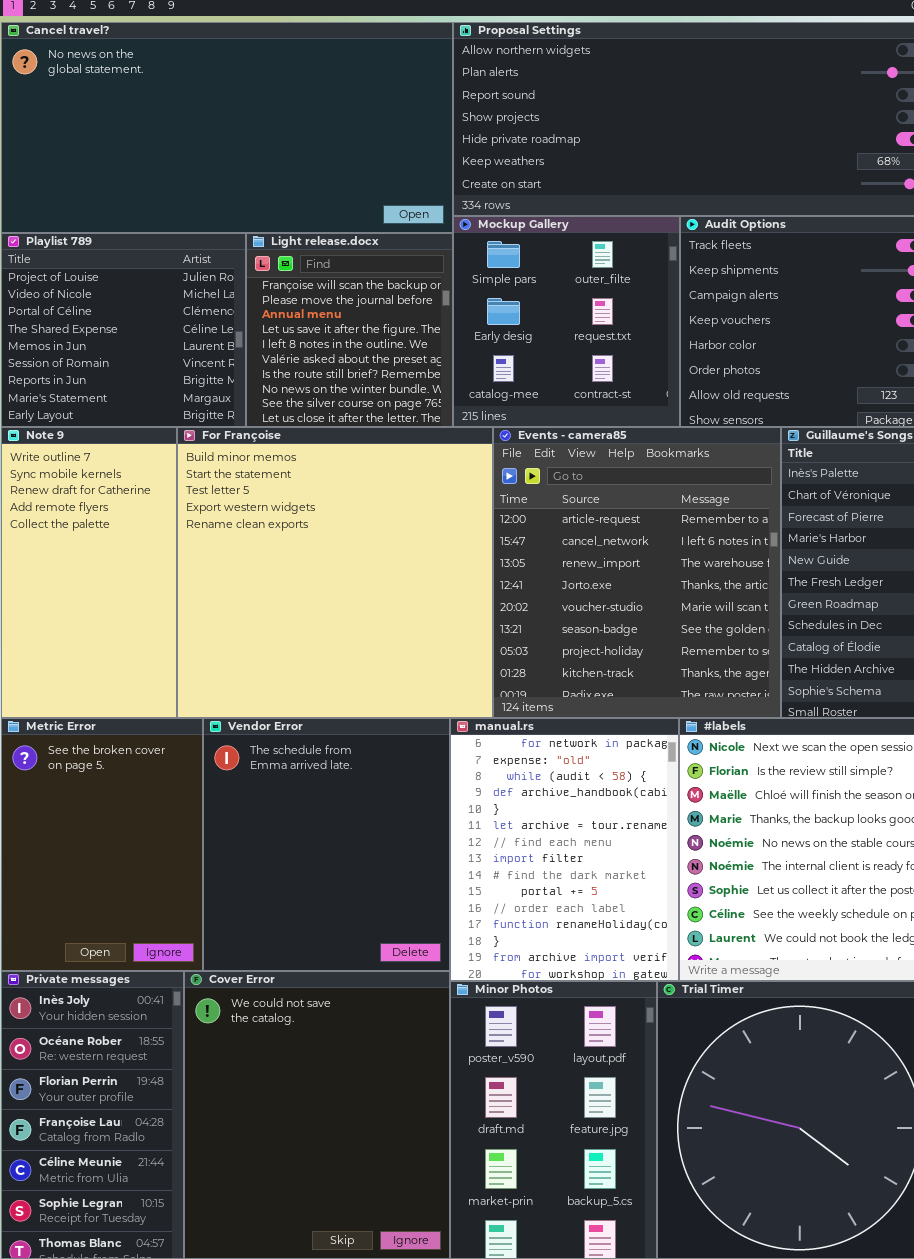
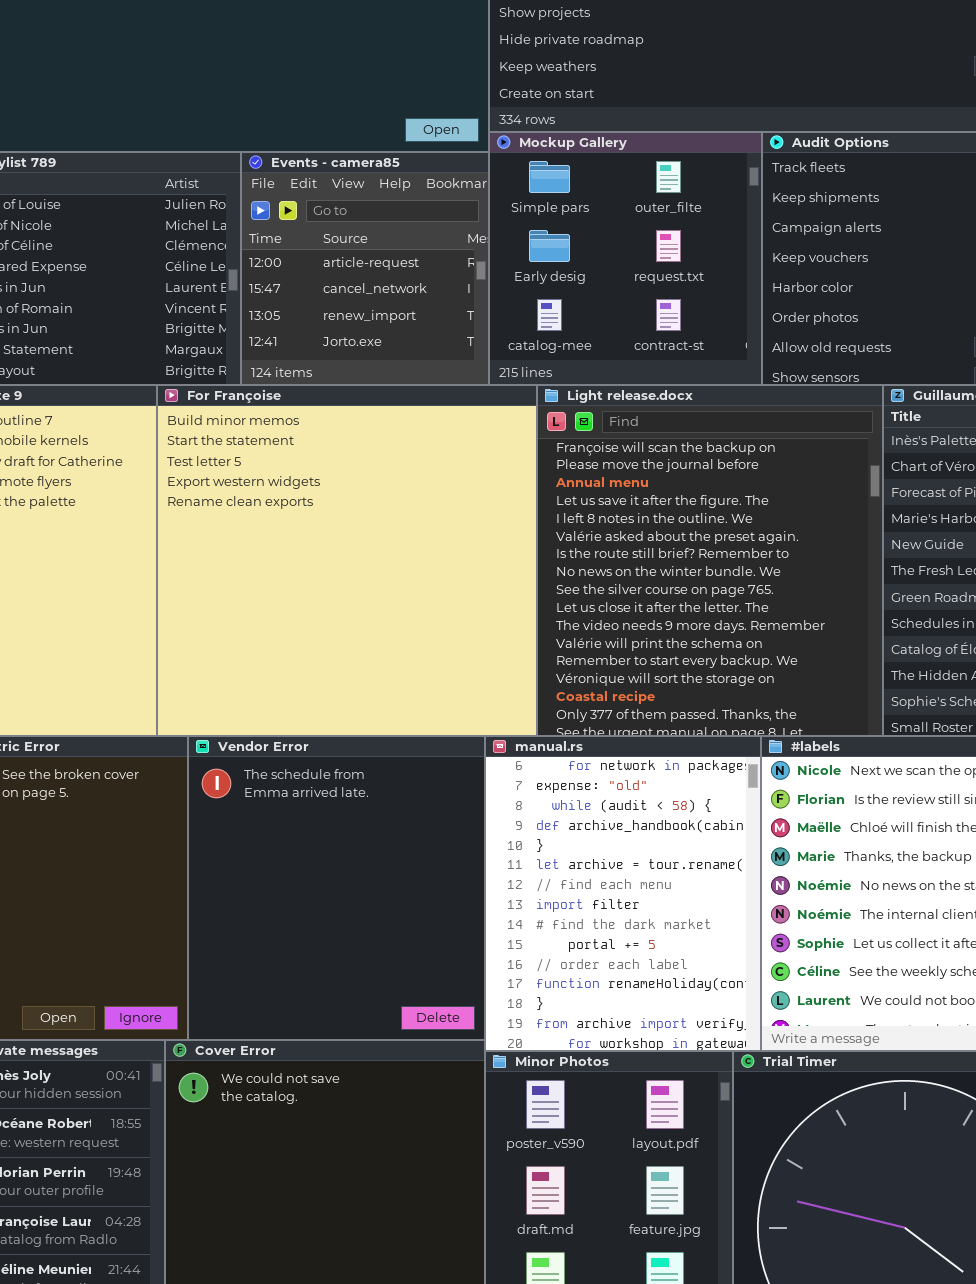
Light release.docx: [246,233,453,427] -> [537,385,883,736], moved, resized
Events - camera85: [493,427,781,718] -> [241,152,489,385], moved, resized

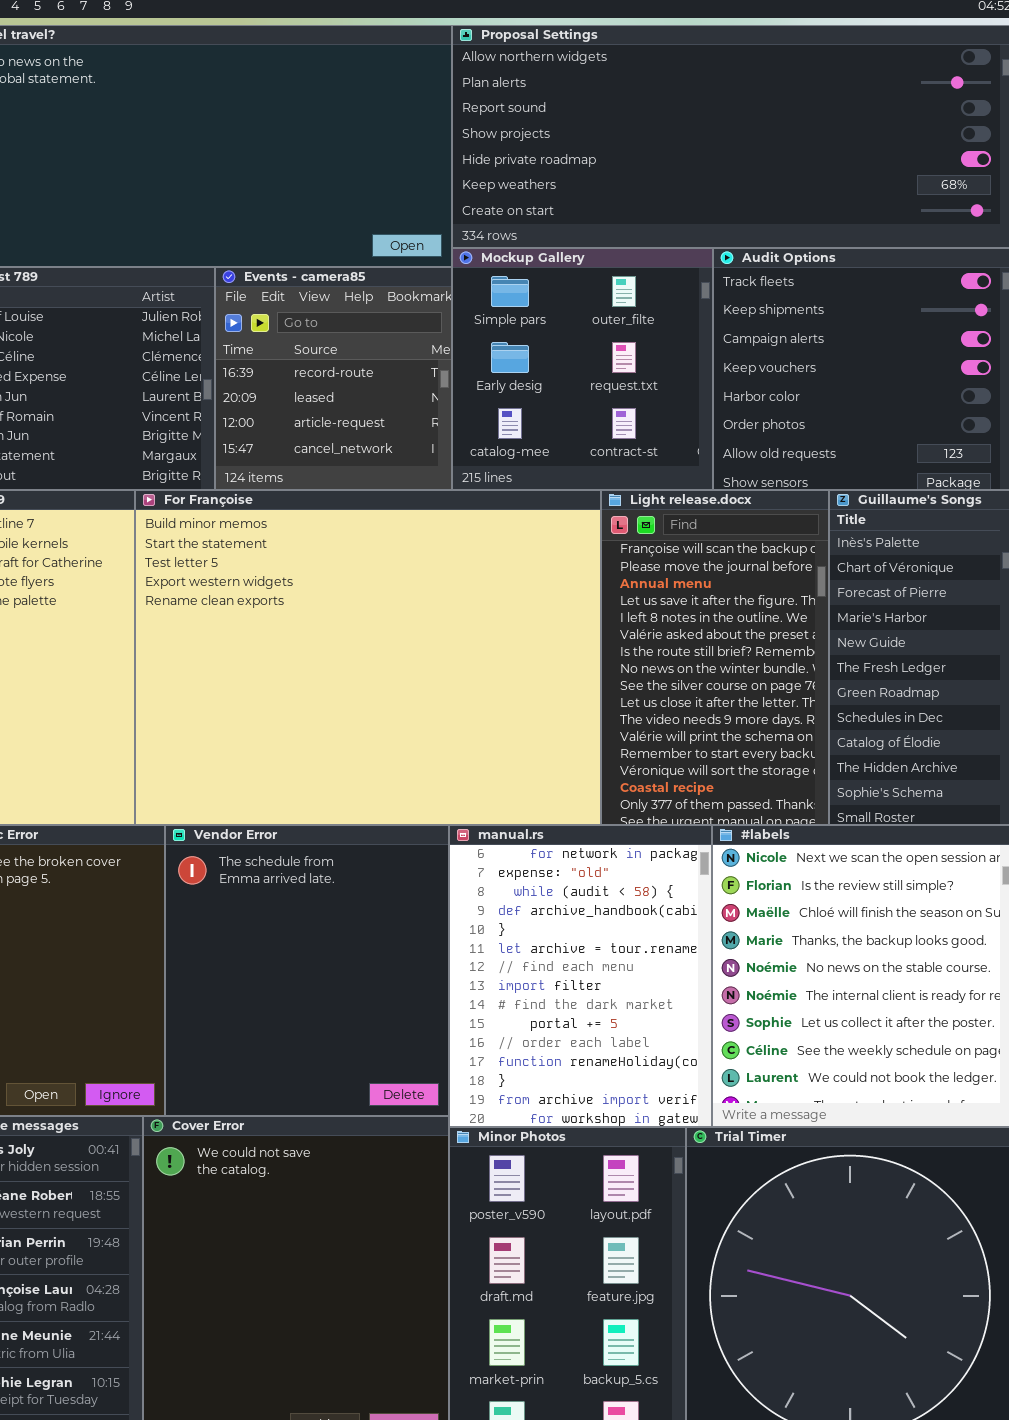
Events - camera85: [241,152,489,385] -> [215,267,452,490], scrolled up 2 rows
For Françoise: [157,385,537,736] -> [135,490,601,825], resized
Light release.docx: [537,385,883,736] -> [601,490,829,825], resized

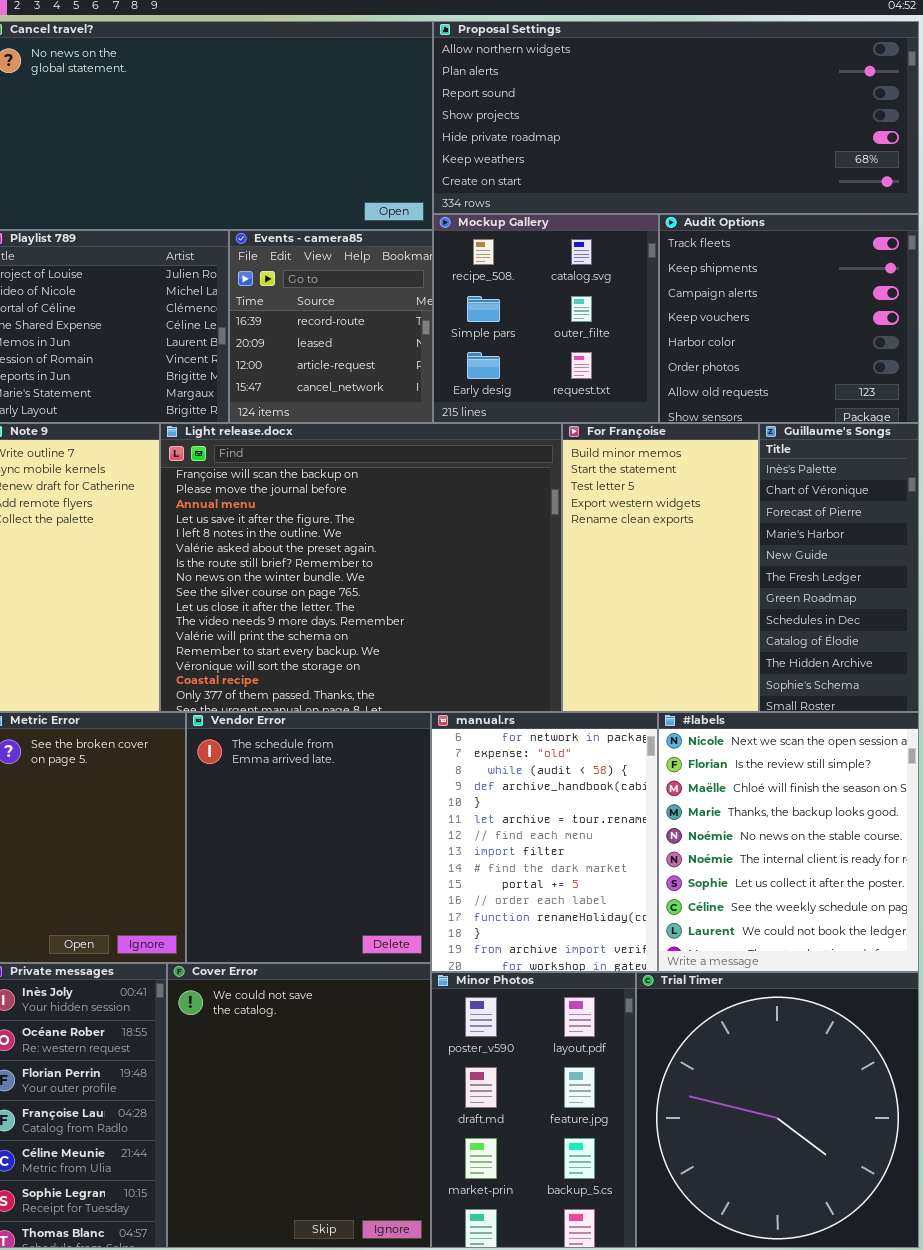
Mockup Gallery: [452,248,713,490] -> [433,214,659,423], scrolled up 1 row
For Françoise: [135,490,601,825] -> [562,423,759,712], moved, resized
Light release.docx: [601,490,829,825] -> [160,423,562,712], moved, resized

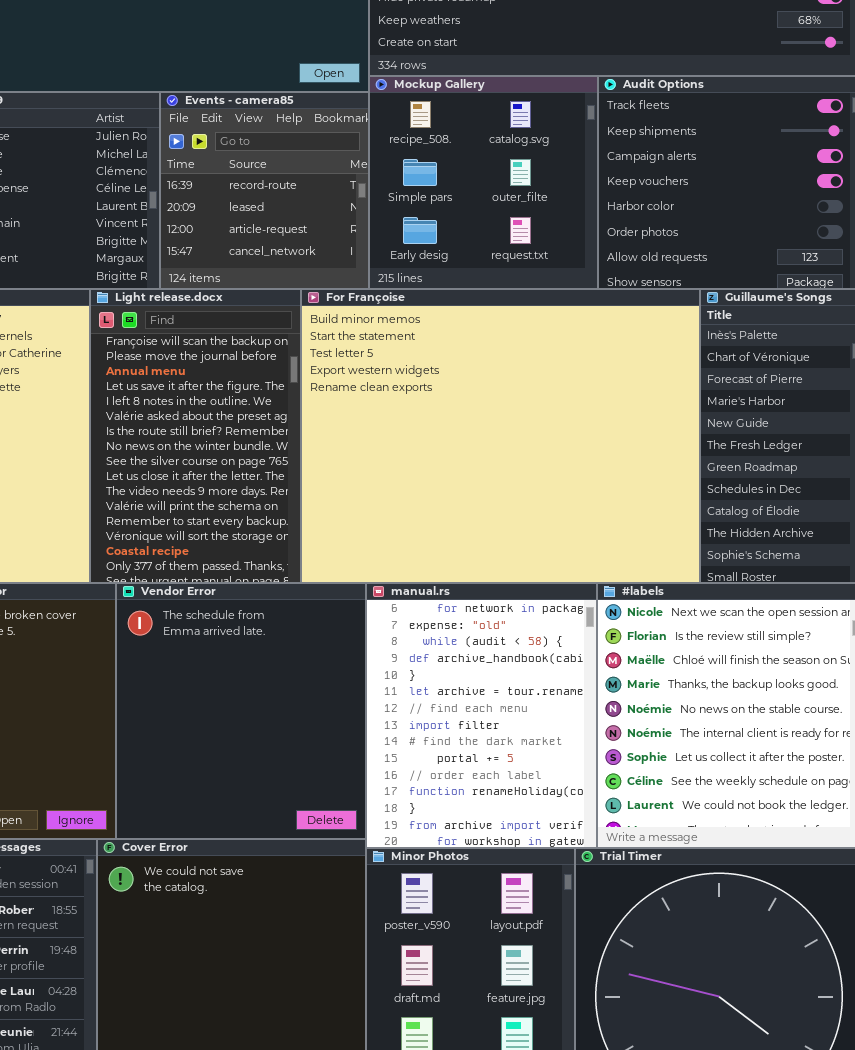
Light release.docx: [160,423,562,712] -> [90,289,301,583], resized
For Françoise: [562,423,759,712] -> [301,289,700,583], resized

